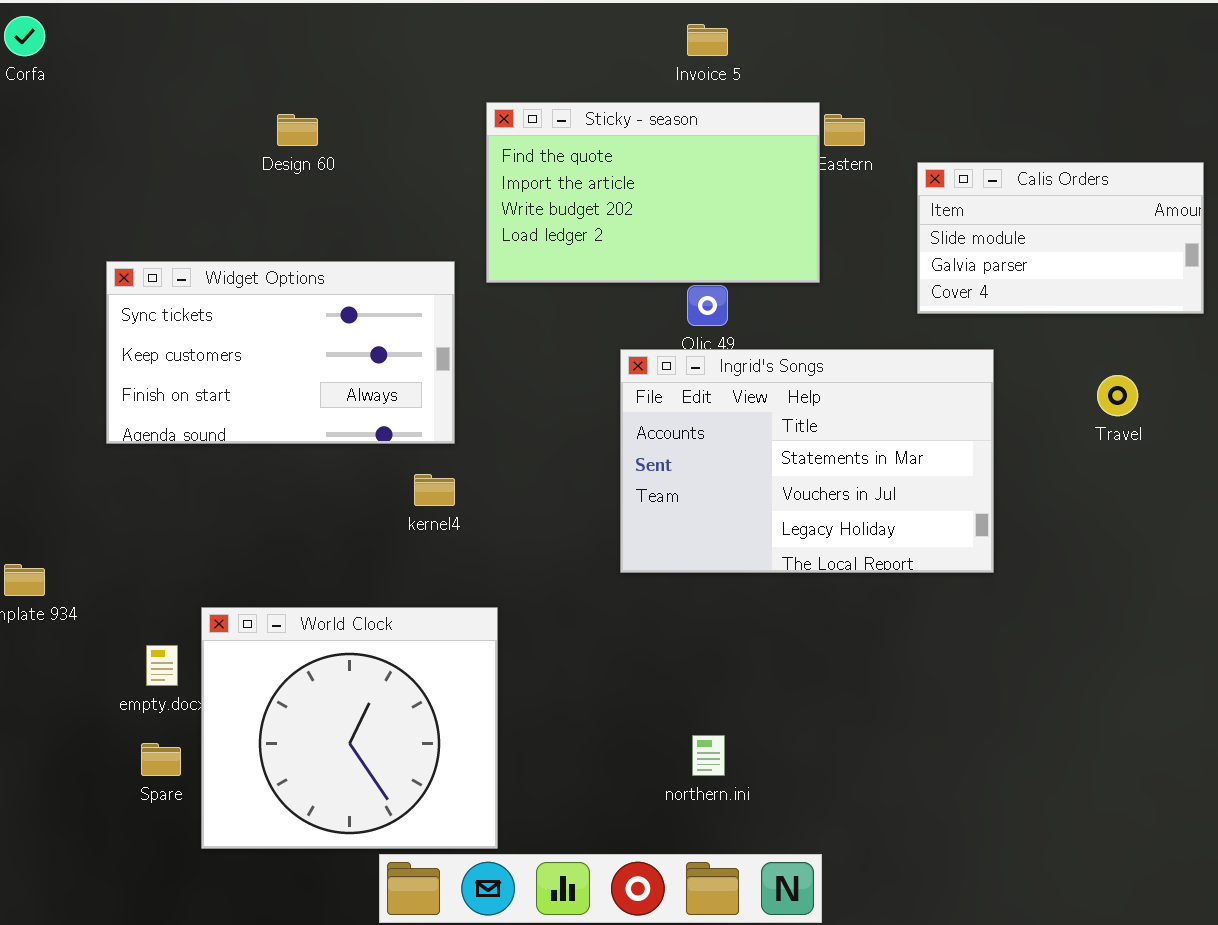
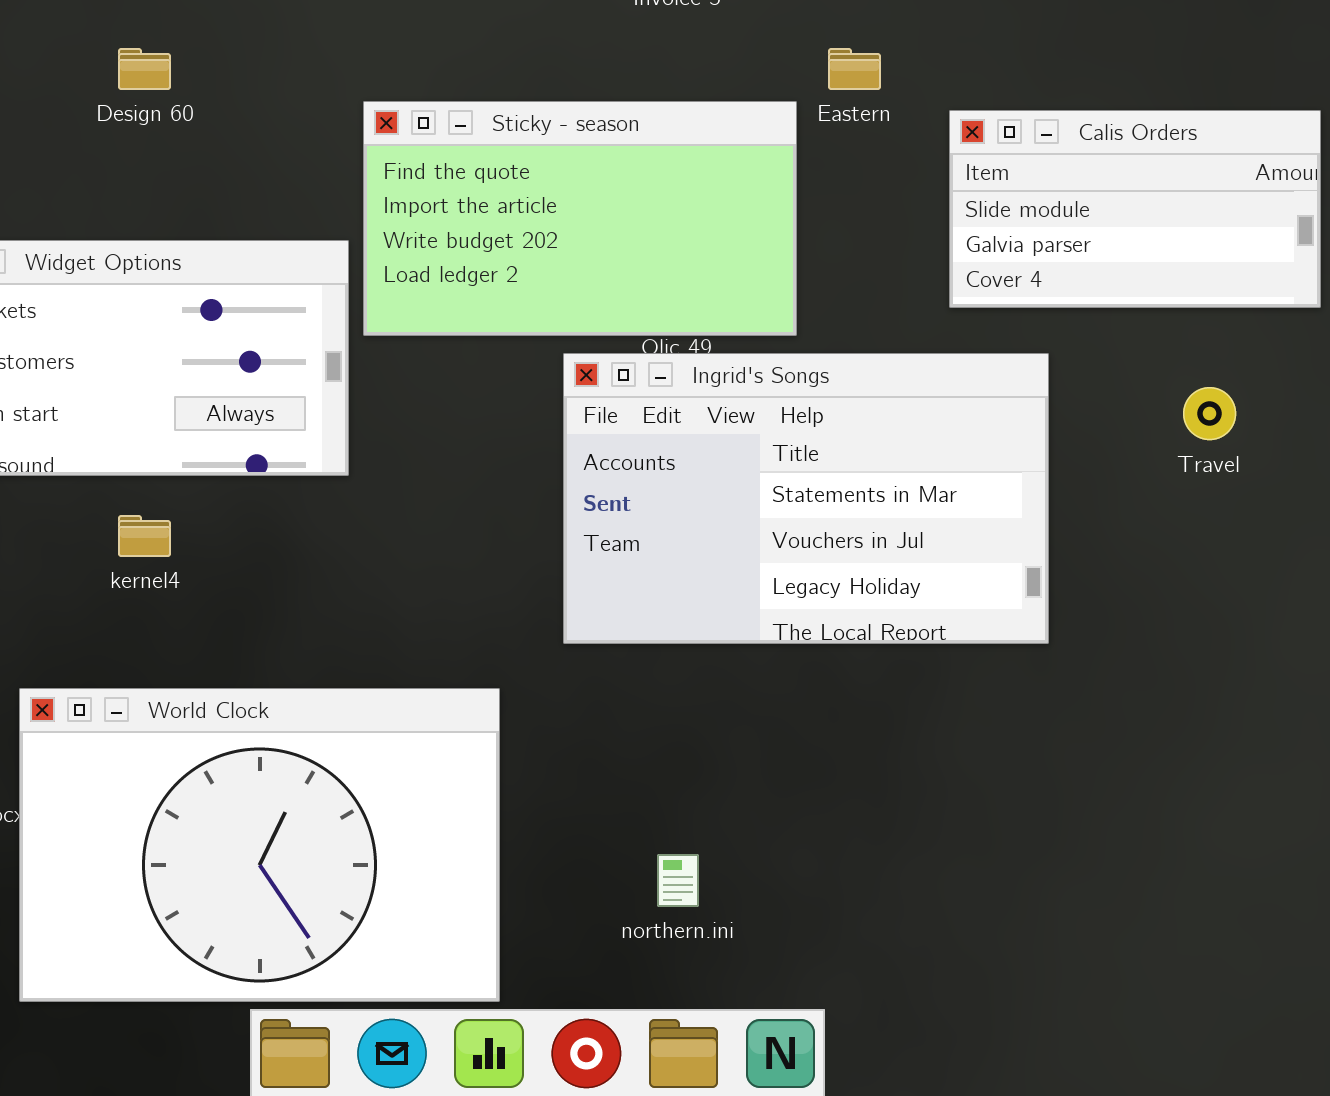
Sticky - season: [486,102,820,283] -> [363,101,797,336], moved
kernel4: [414,474,455,506] -> [118,515,171,557], moved
World Clock: [201,607,498,849] -> [19,688,500,1002], resized

